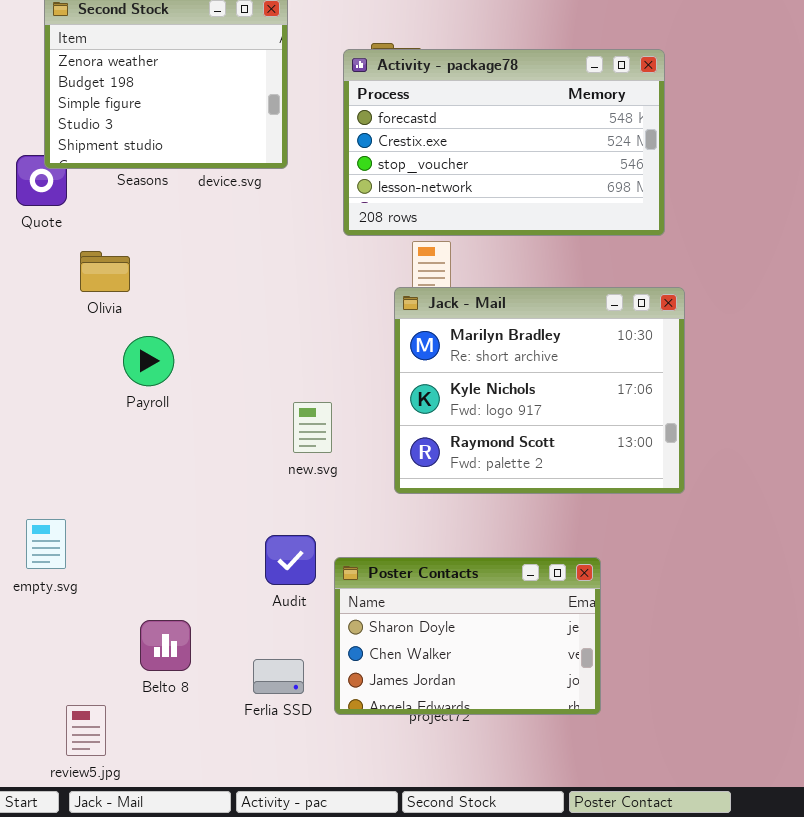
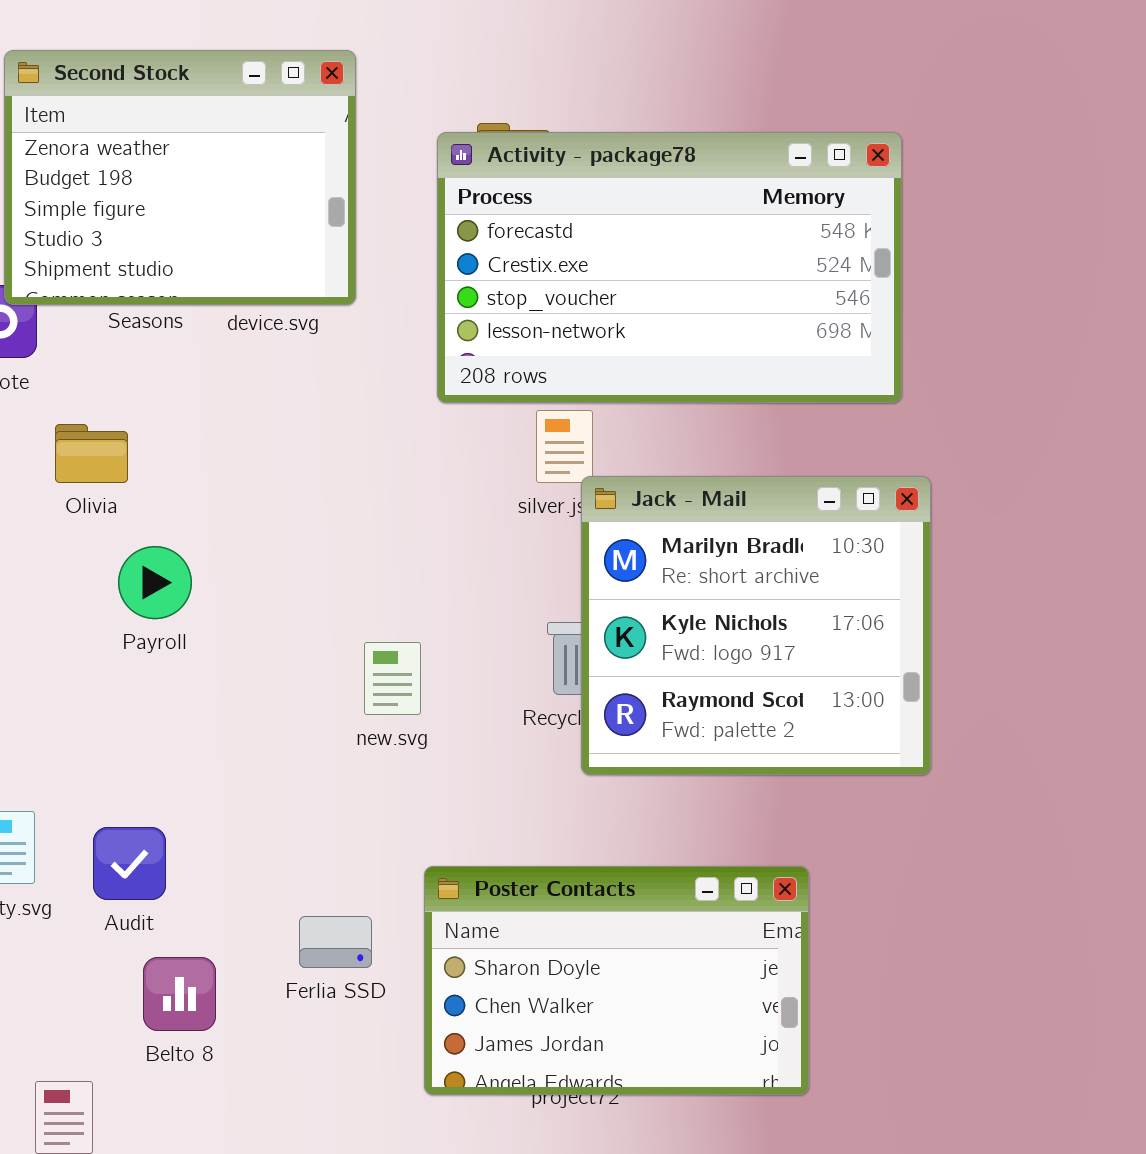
Jack - Mail: [394,287,685,494] -> [581,476,931,775], resized
Audit: [265,535,316,585] -> [93,827,166,900], moved
Ferlia SSD: [253,659,304,694] -> [299,916,372,968], moved

